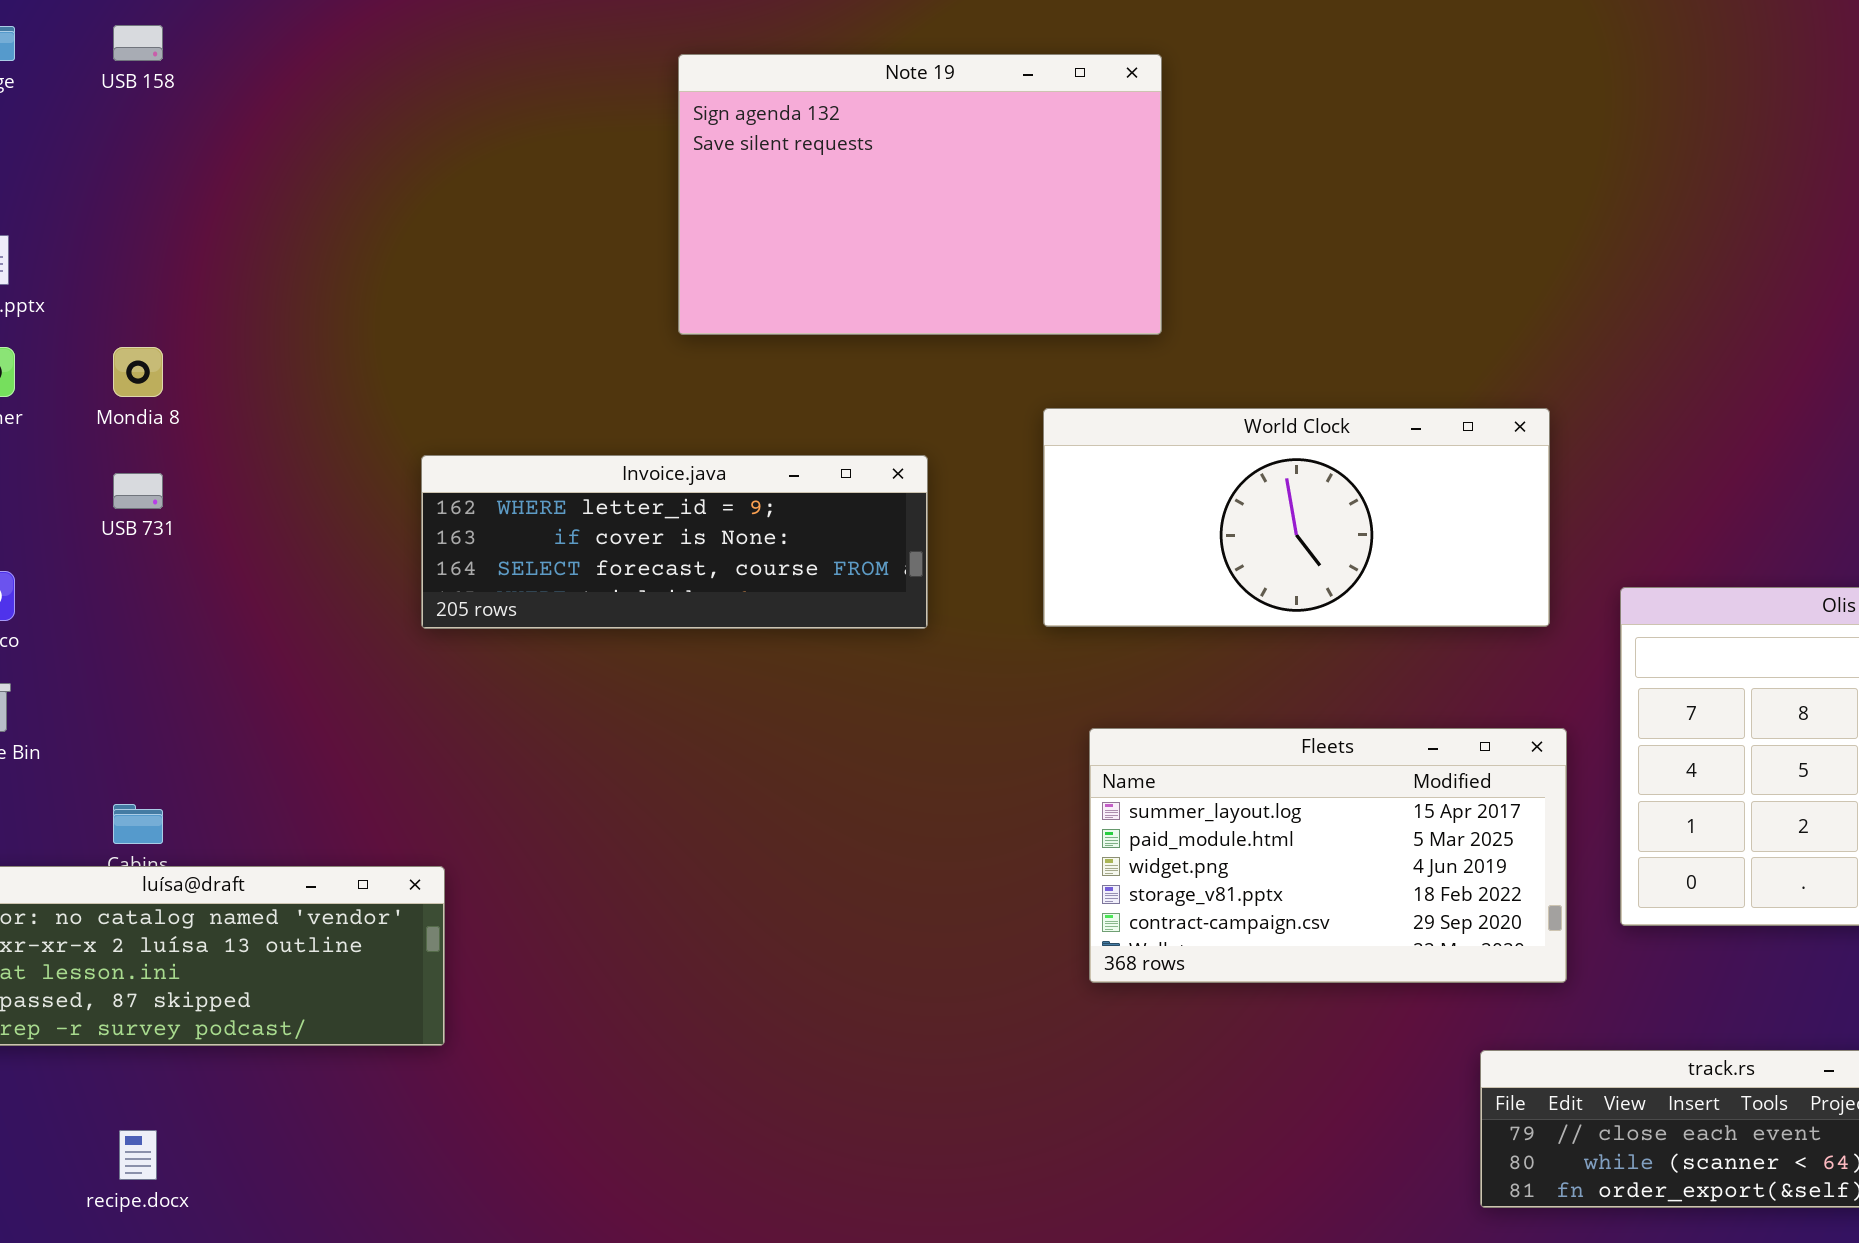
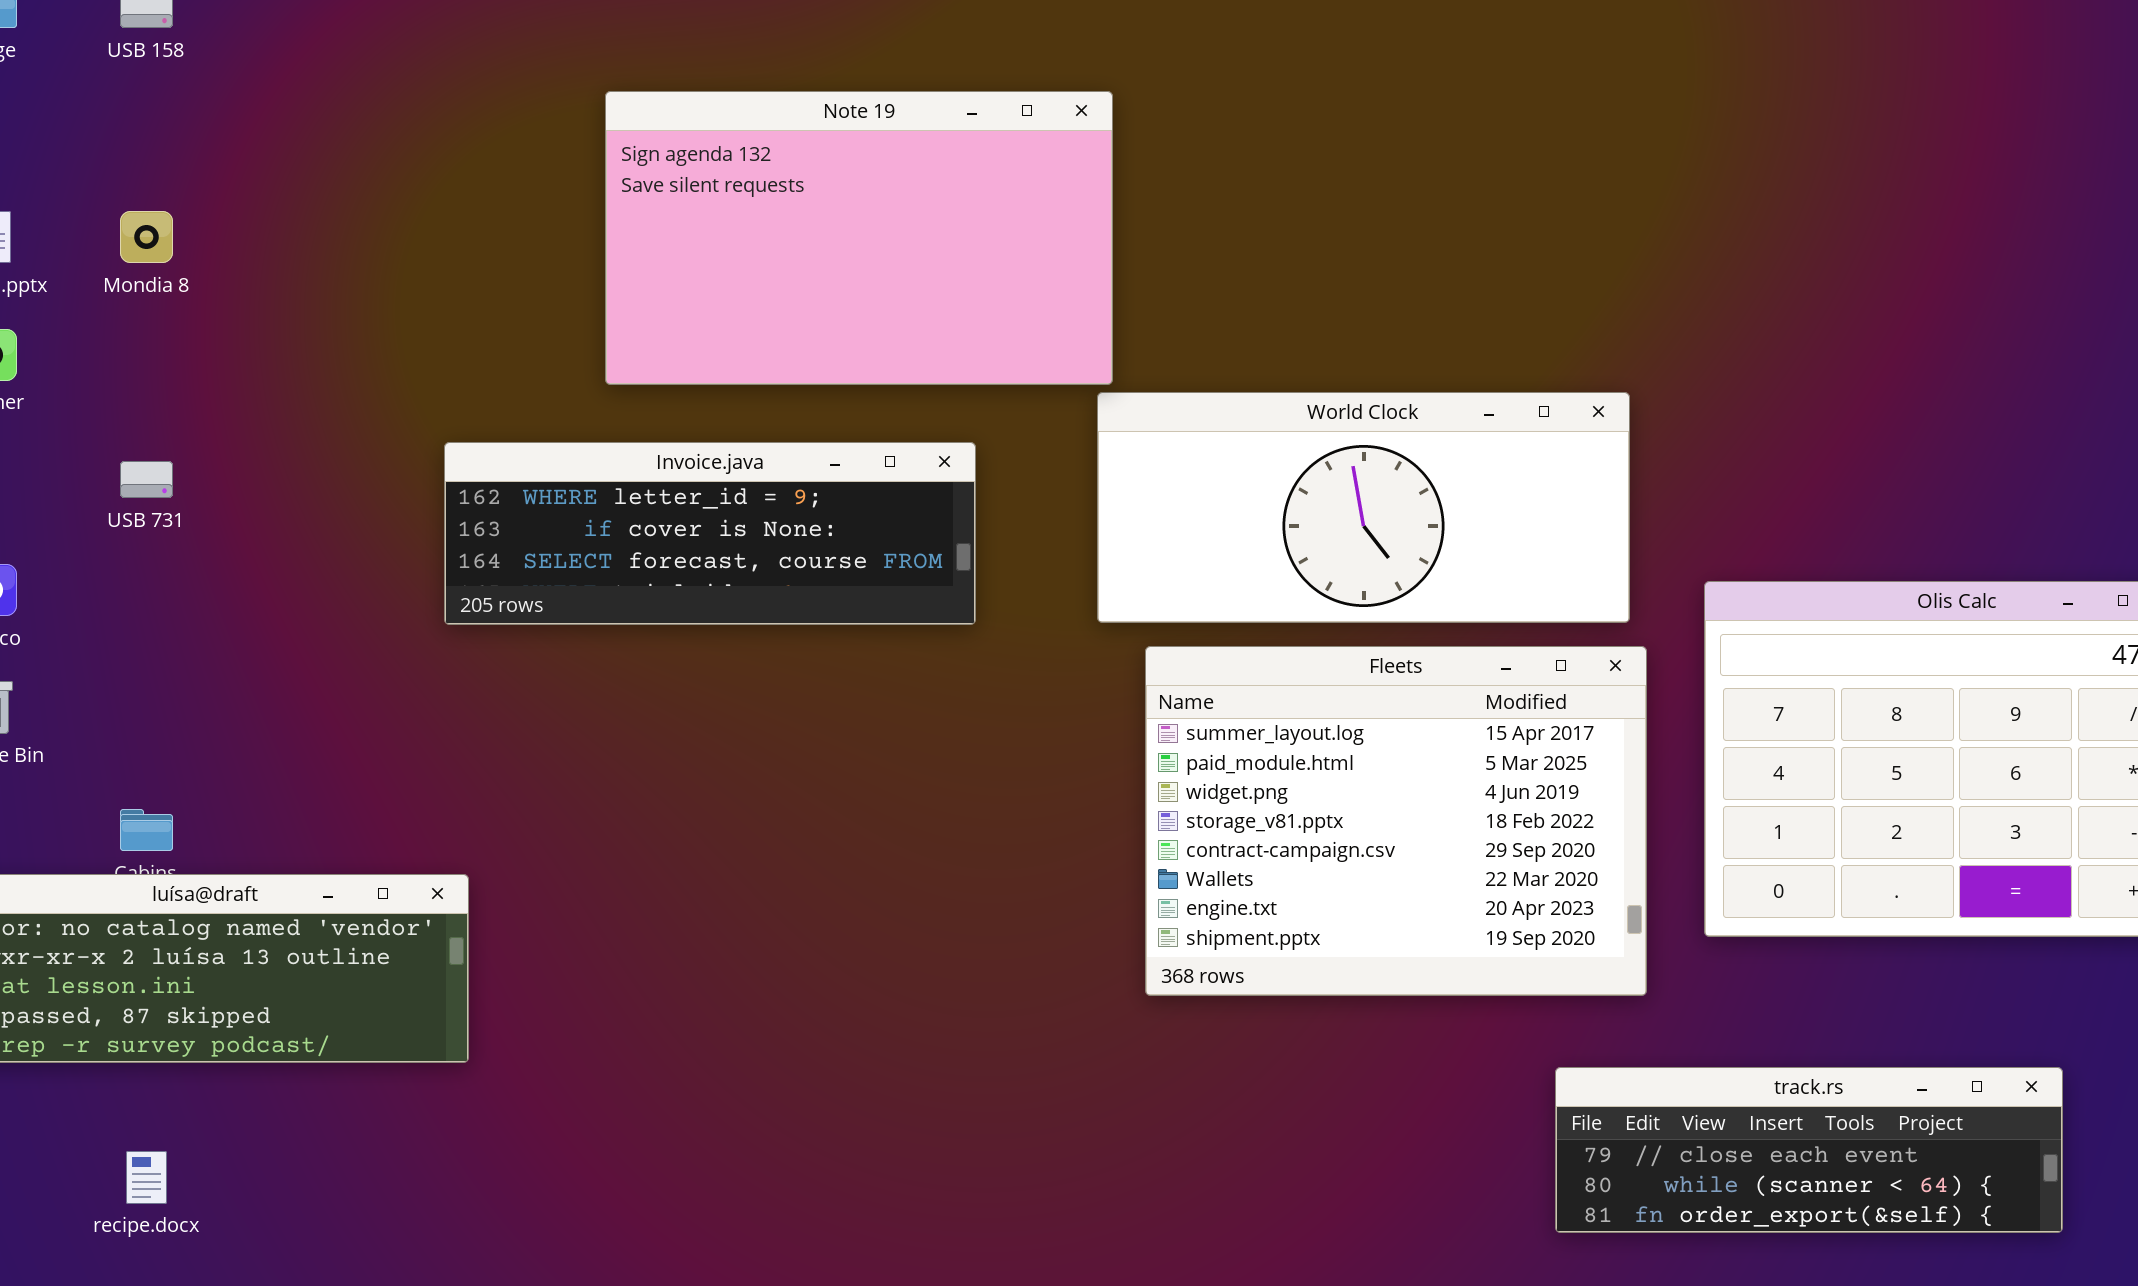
Note 19: [678,54,1162,335] -> [605,91,1113,385], moved
Mondia 8: [113,347,163,397] -> [120,211,173,263], moved
Fleets: [1089,728,1567,983] -> [1145,646,1647,996], resized

